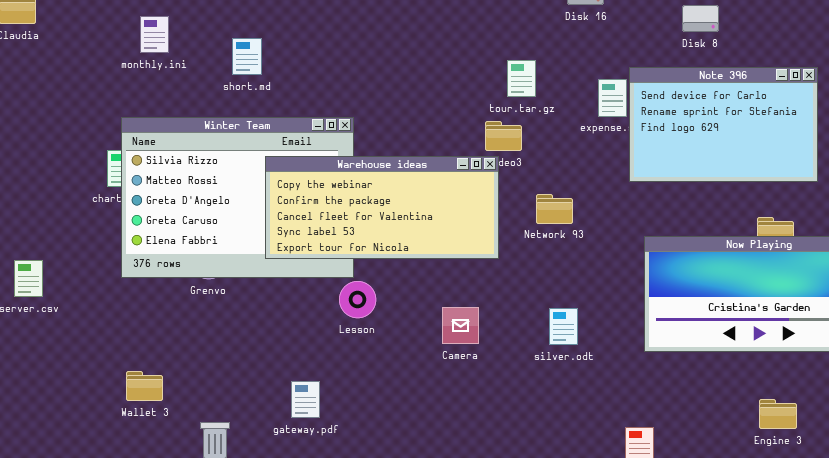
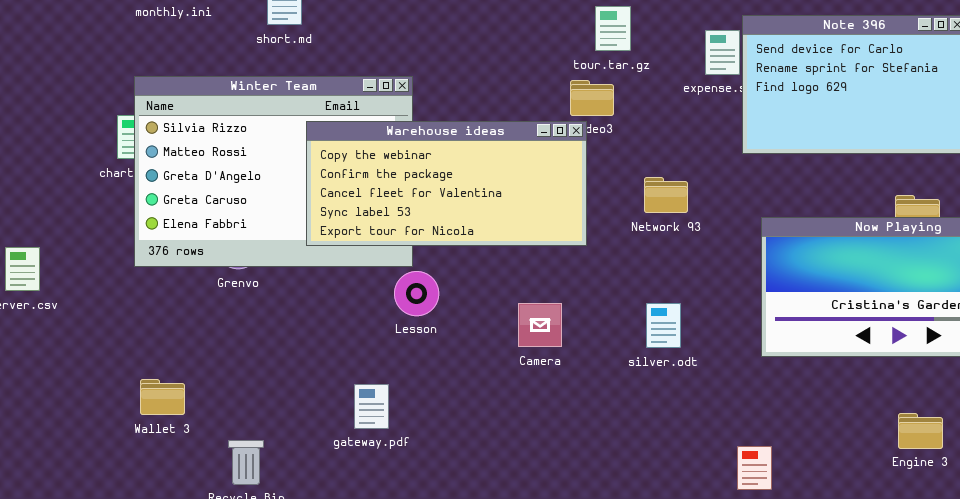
Network 93: [536,194,573,224] -> [644,177,688,213], moved
gateway.pdf: [291,381,320,418] -> [354,384,389,429], moved

